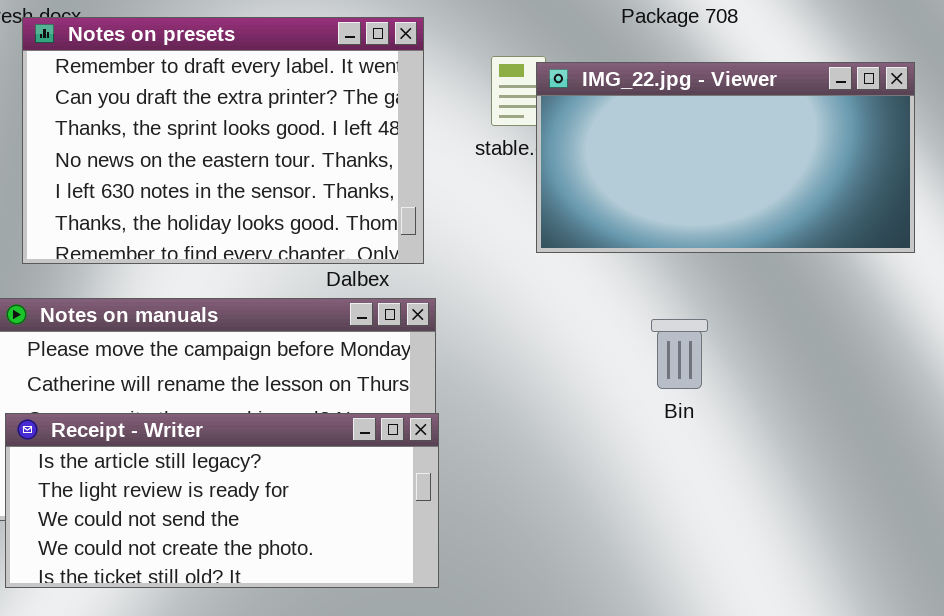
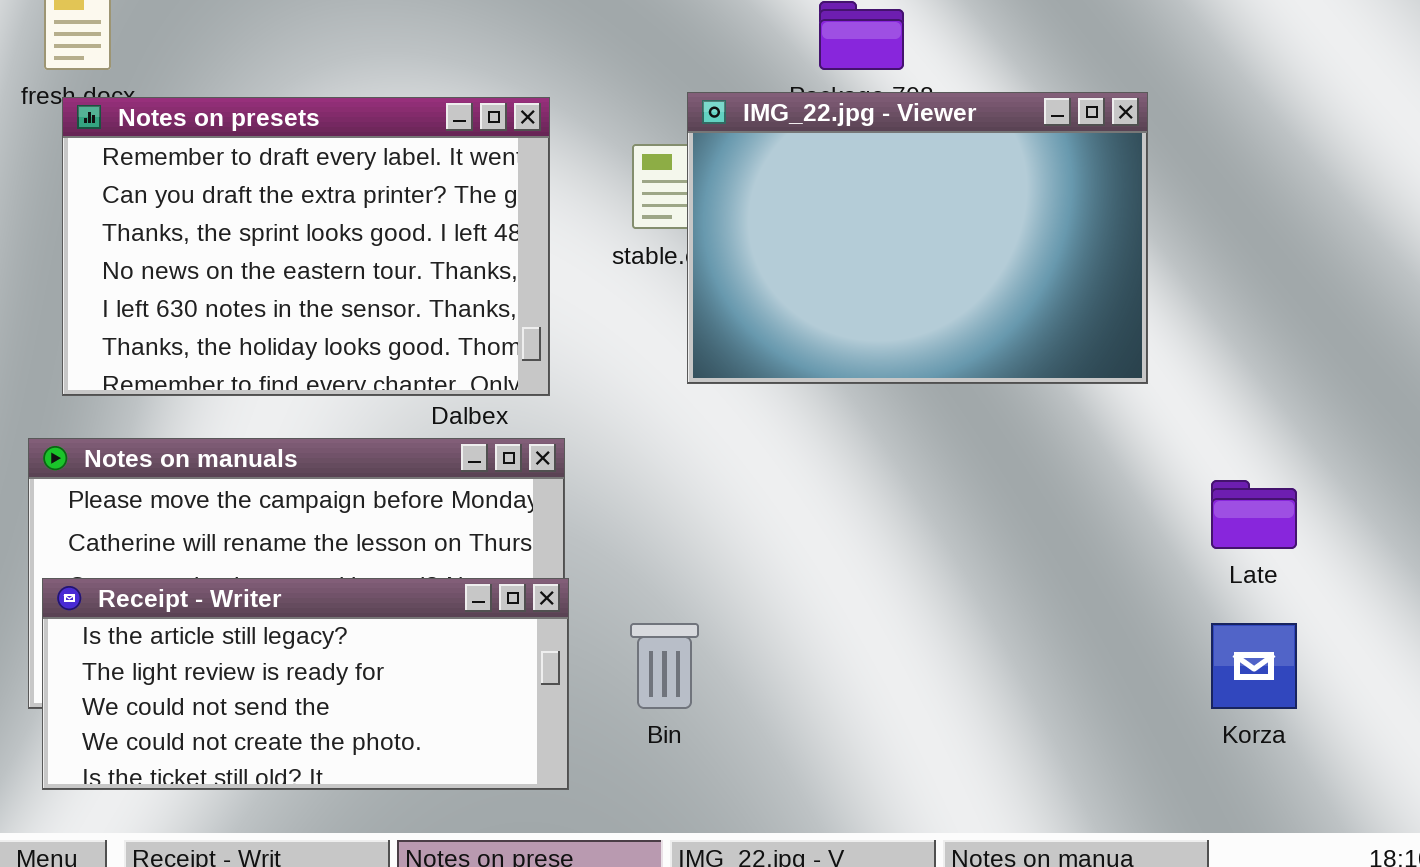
IMG_22.jpg - Viewer: [536,62,915,253] -> [687,92,1148,384], resized
Bin: [651,319,708,389] -> [630,623,699,709], moved

